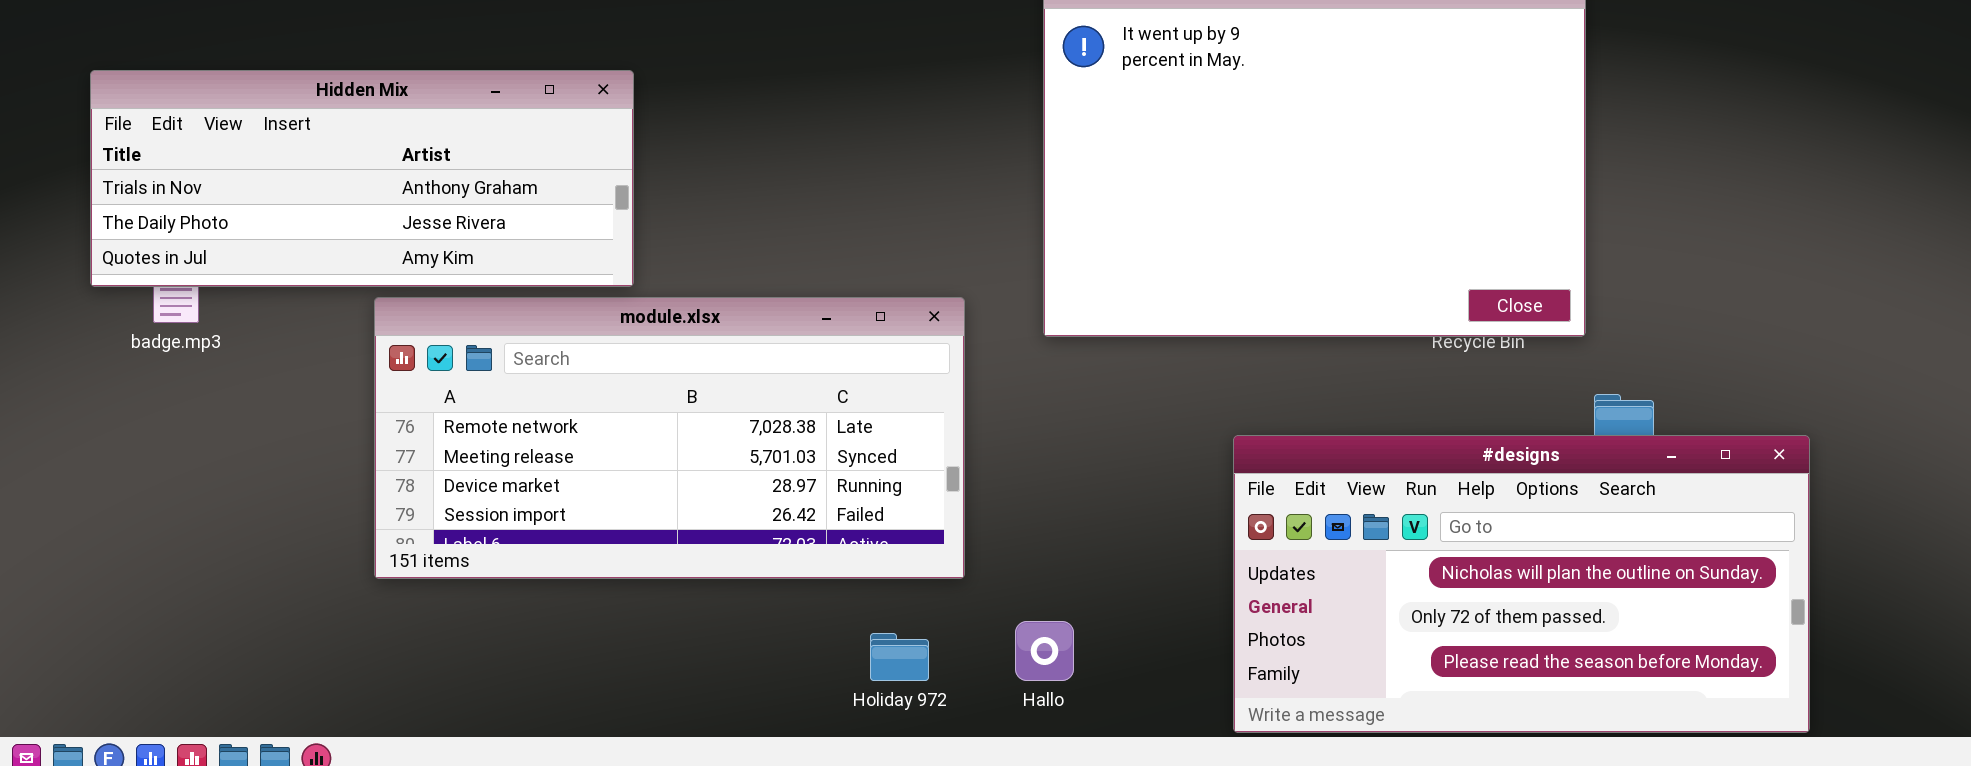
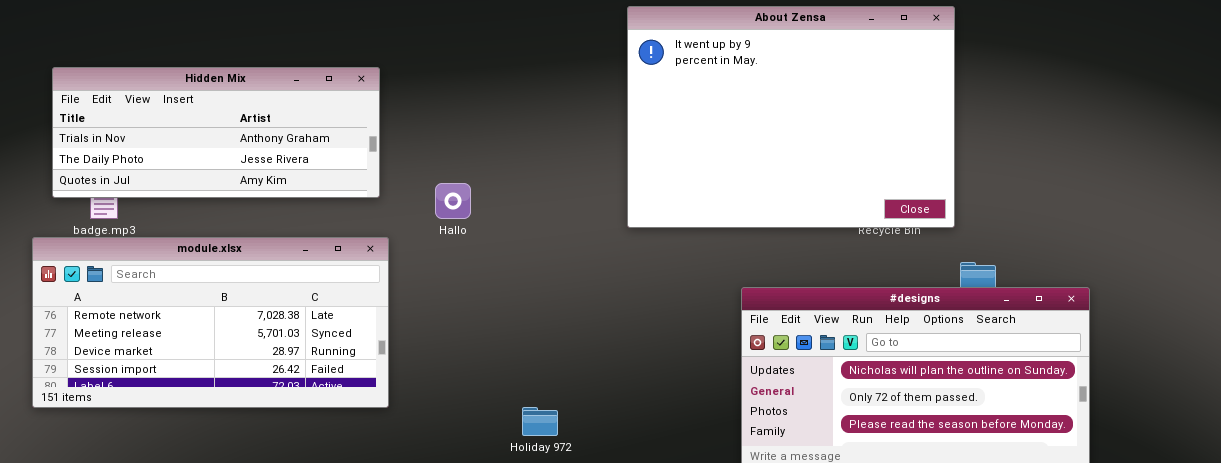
module.xlsx: [374,297,965,579] -> [32,237,389,408], moved
Hallo: [1015,621,1074,681] -> [435,183,471,219], moved

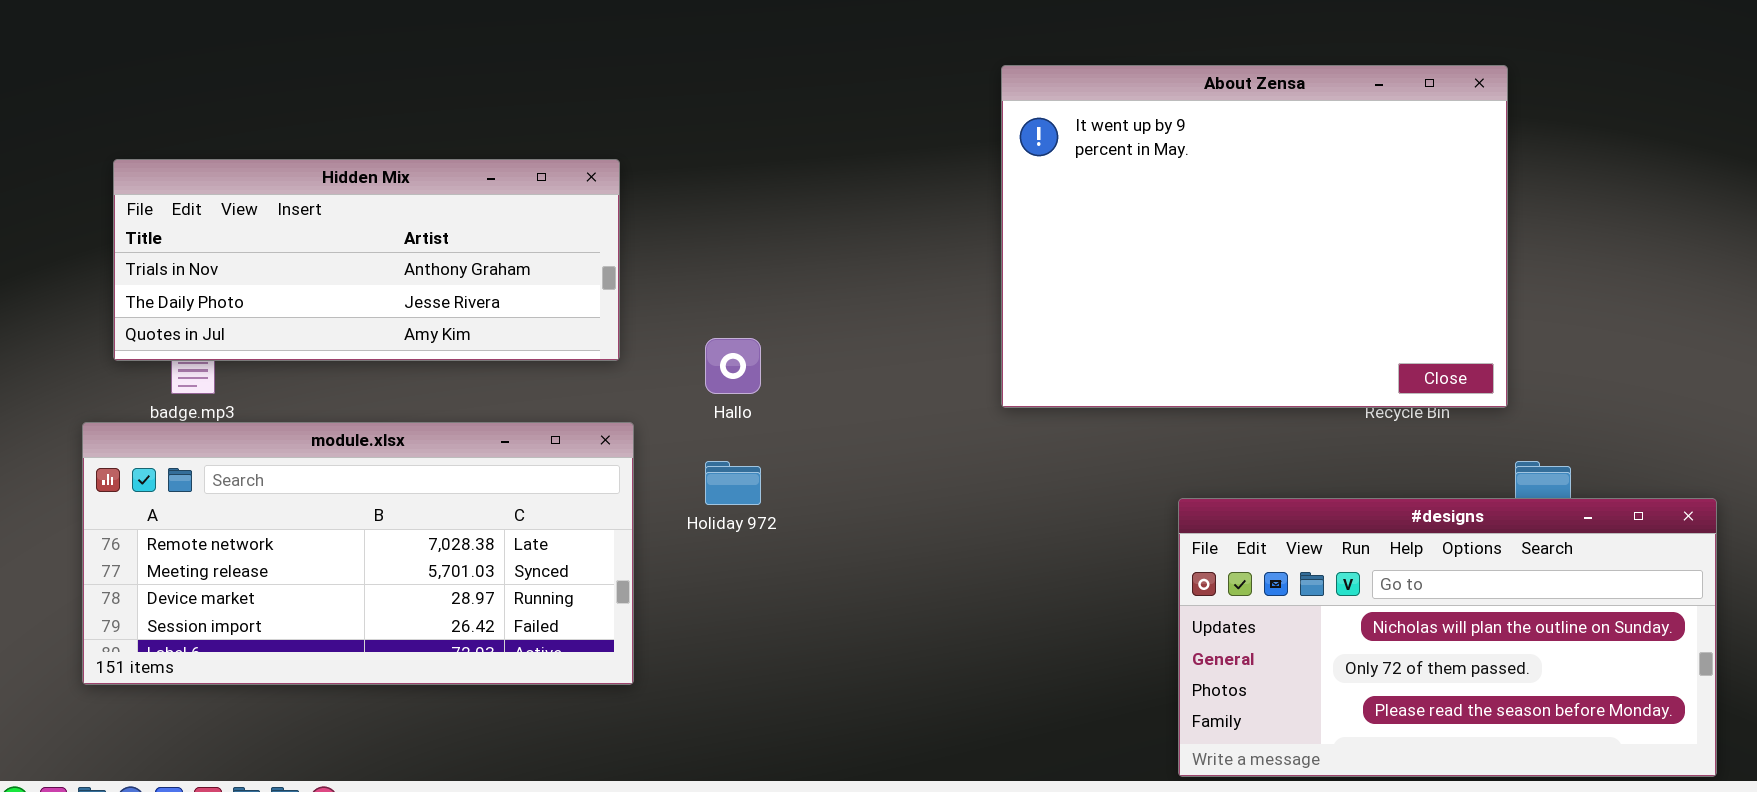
Holiday 972: [522,407,558,436] -> [705,461,761,505], moved

